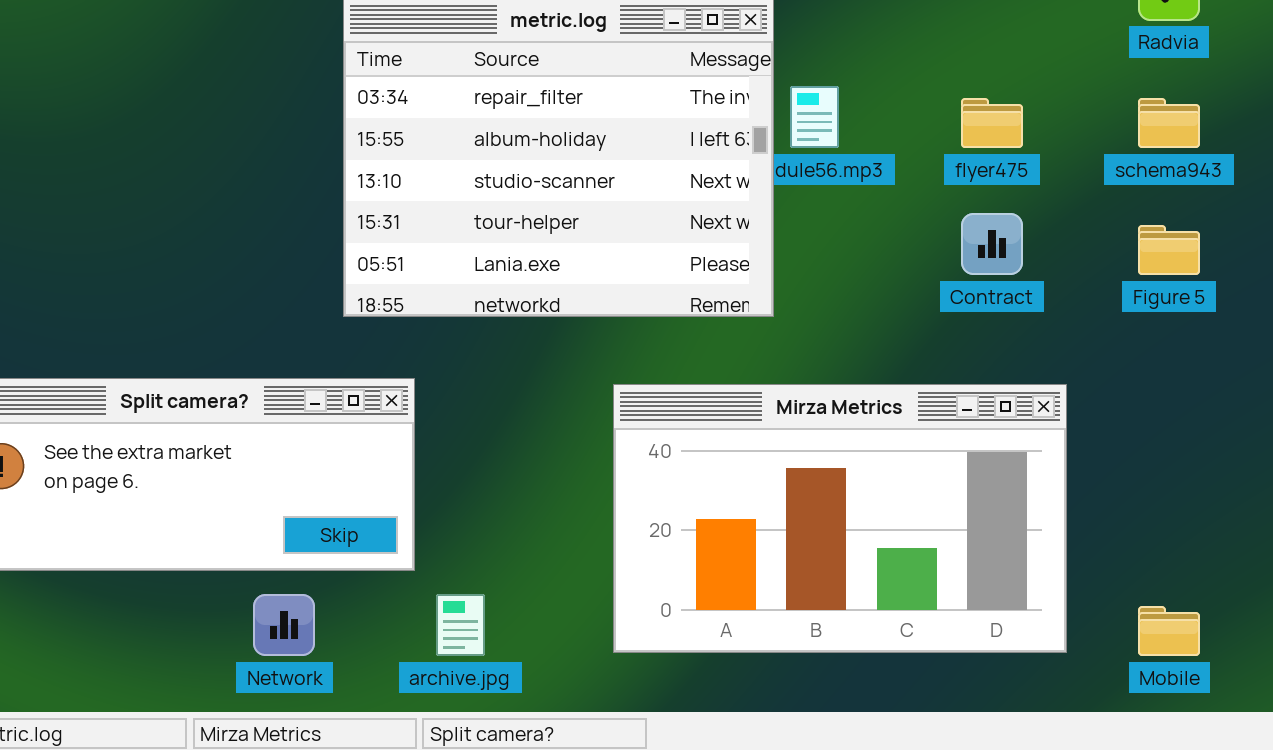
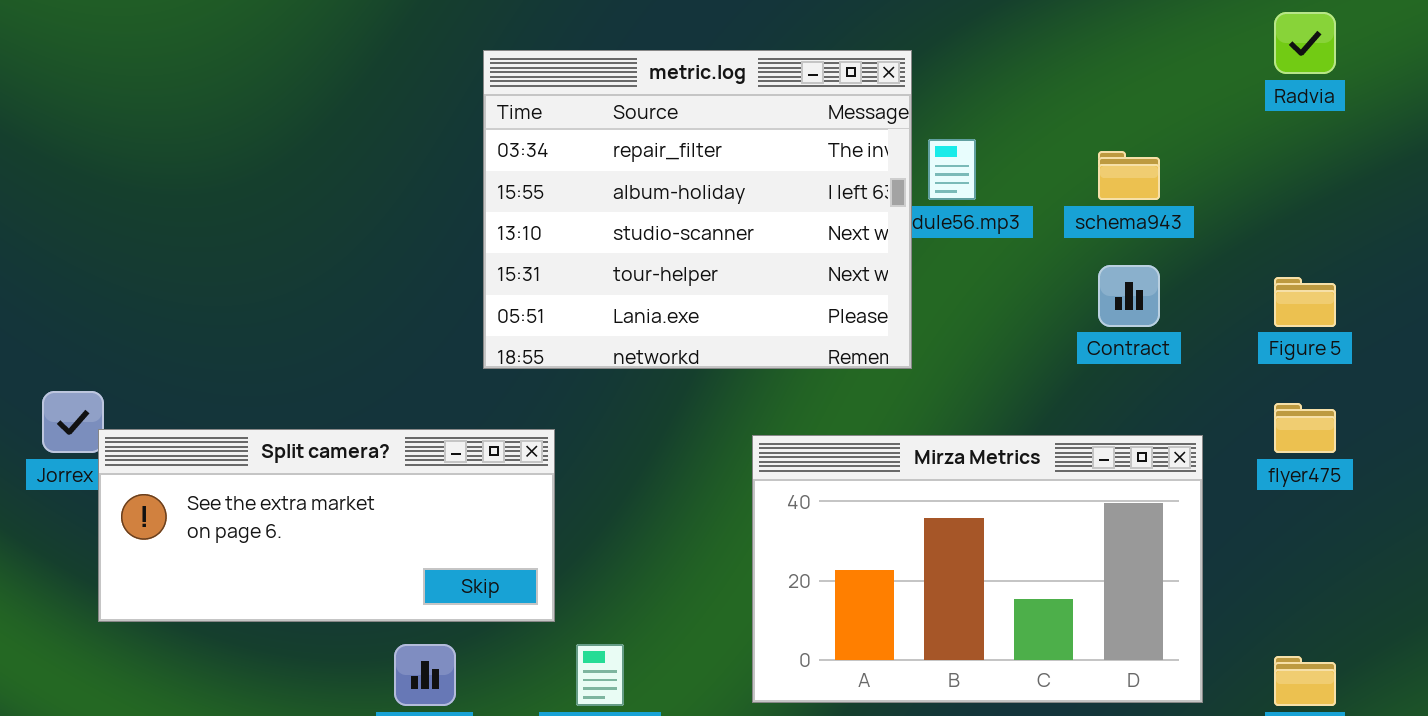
flyer475: [961,98,1023,148] -> [1274,403,1336,453], moved
schema943: [1138,98,1200,148] -> [1098,151,1160,200], moved

